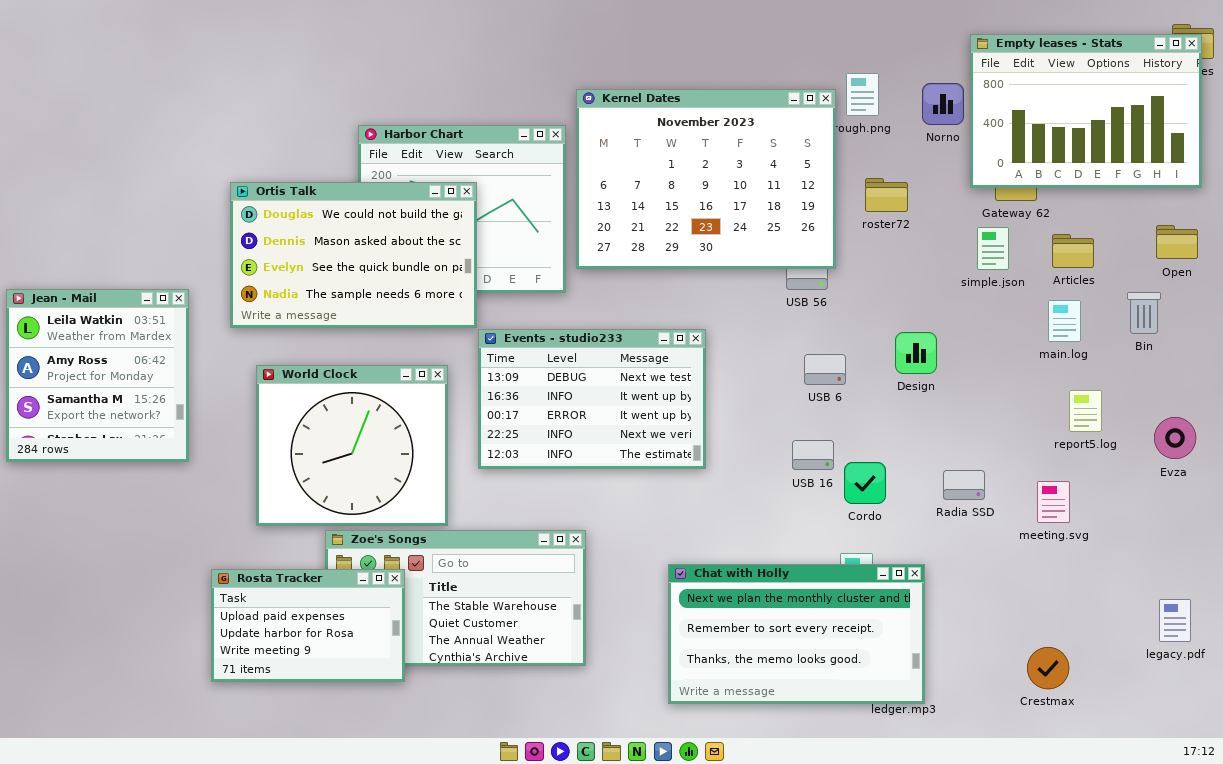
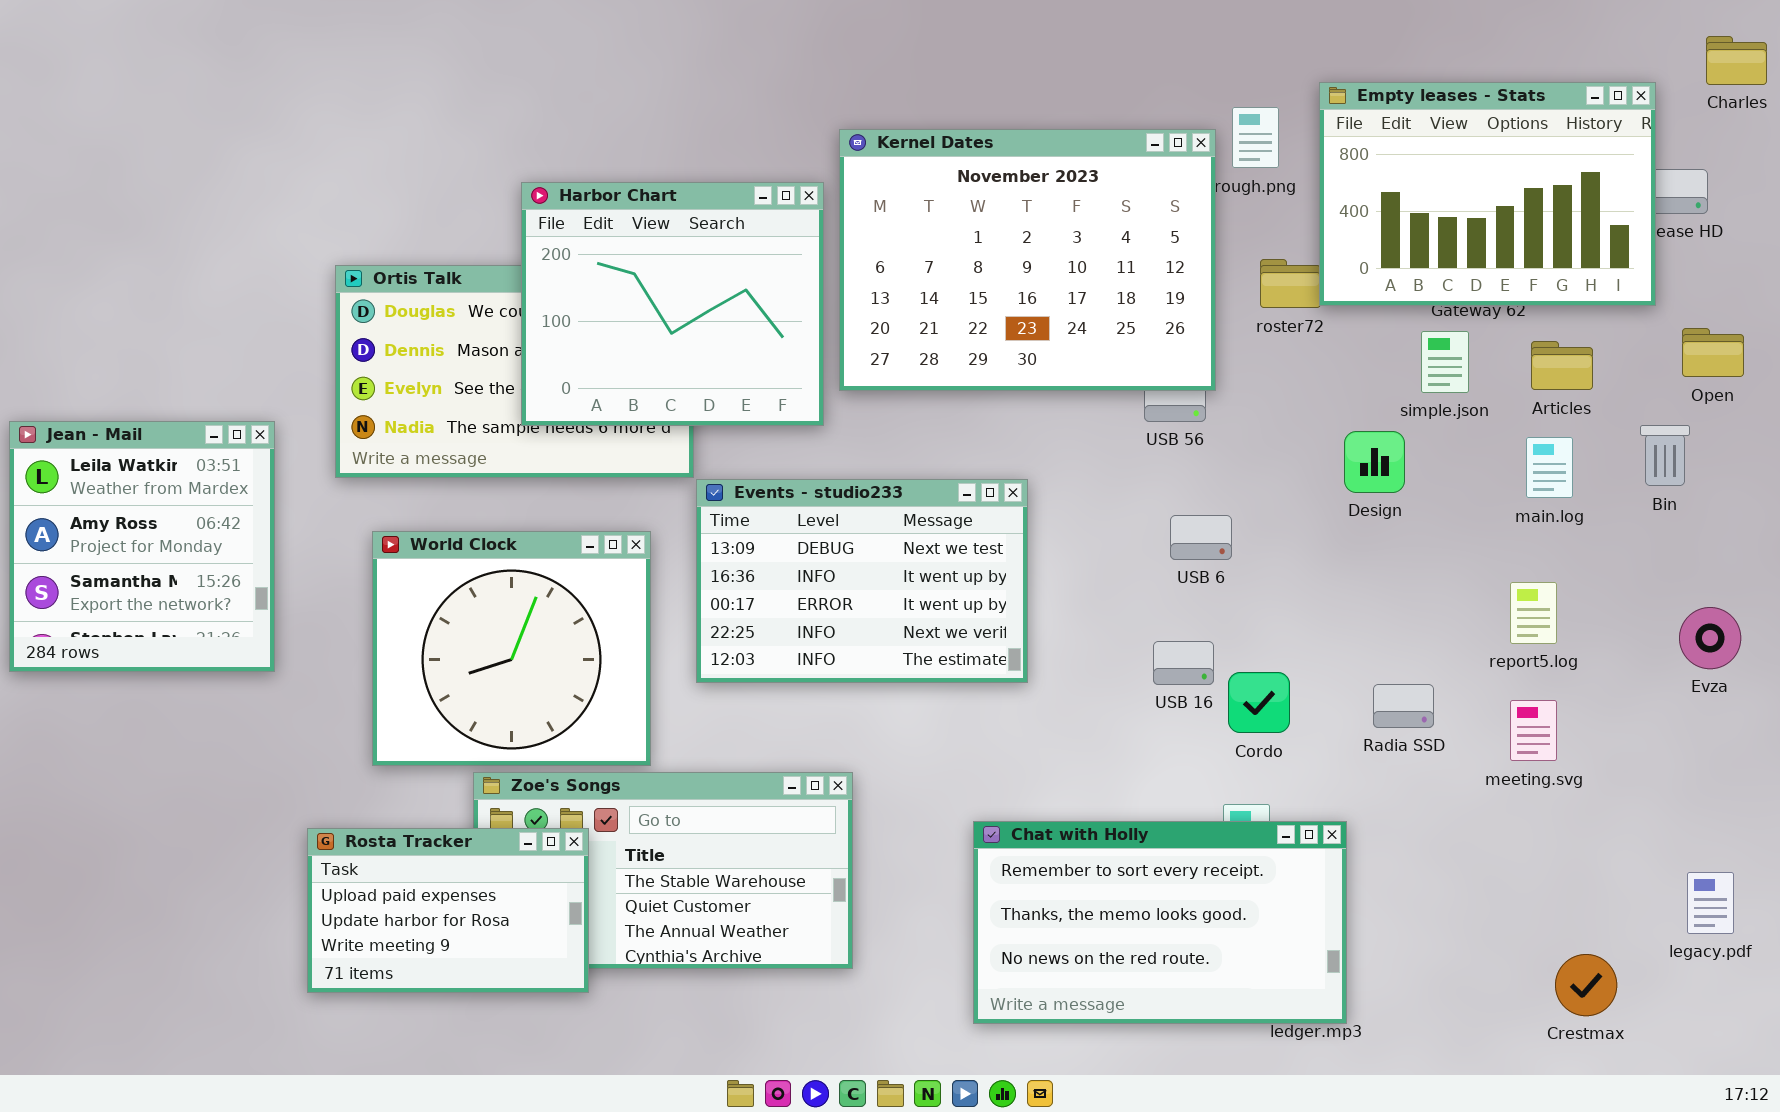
Empty leases - Stats: [970,34,1202,188] -> [1319,82,1656,306], moved
Harbor Chart: [358,125,566,293] -> [521,182,824,426], raised
Design: [895,332,937,374] -> [1344,431,1405,493], moved
report5.log: [1069,390,1102,432] -> [1510,582,1557,644], moved
Chat with Holly: [668,564,925,704] -> [973,821,1347,1024], scrolled down 1 row
Crestmax: [1027,647,1069,689] -> [1555,954,1617,1016], moved

